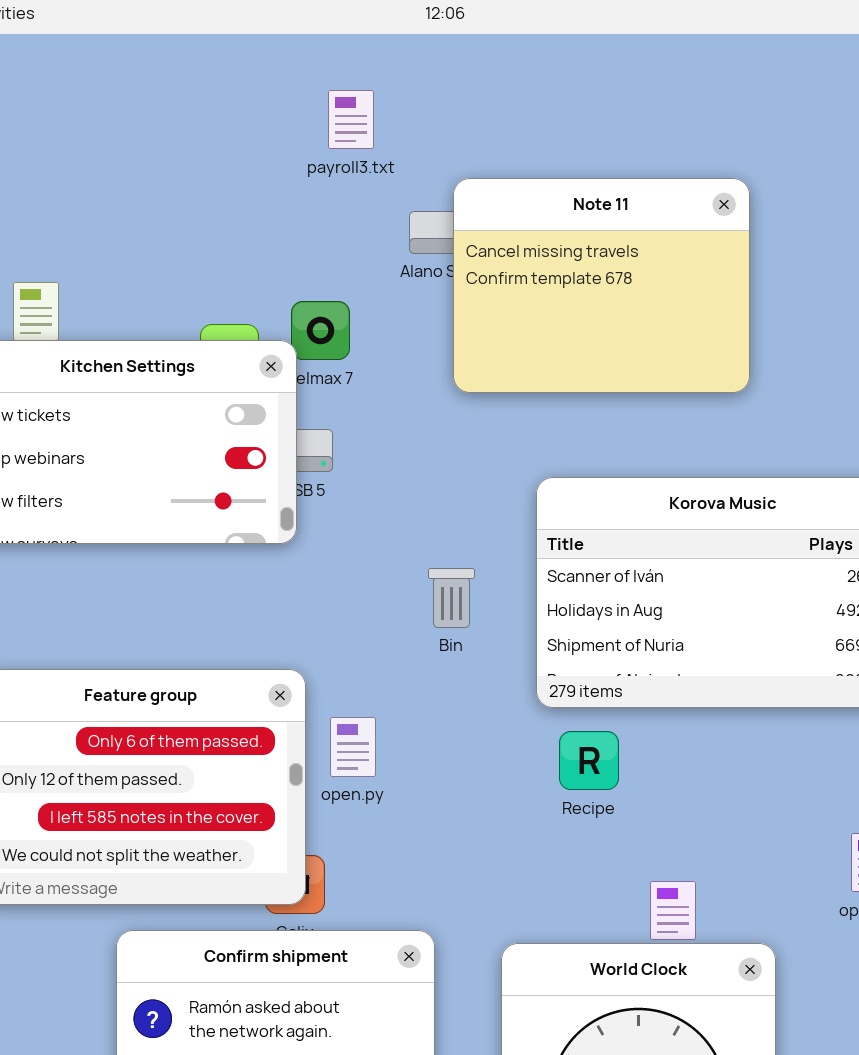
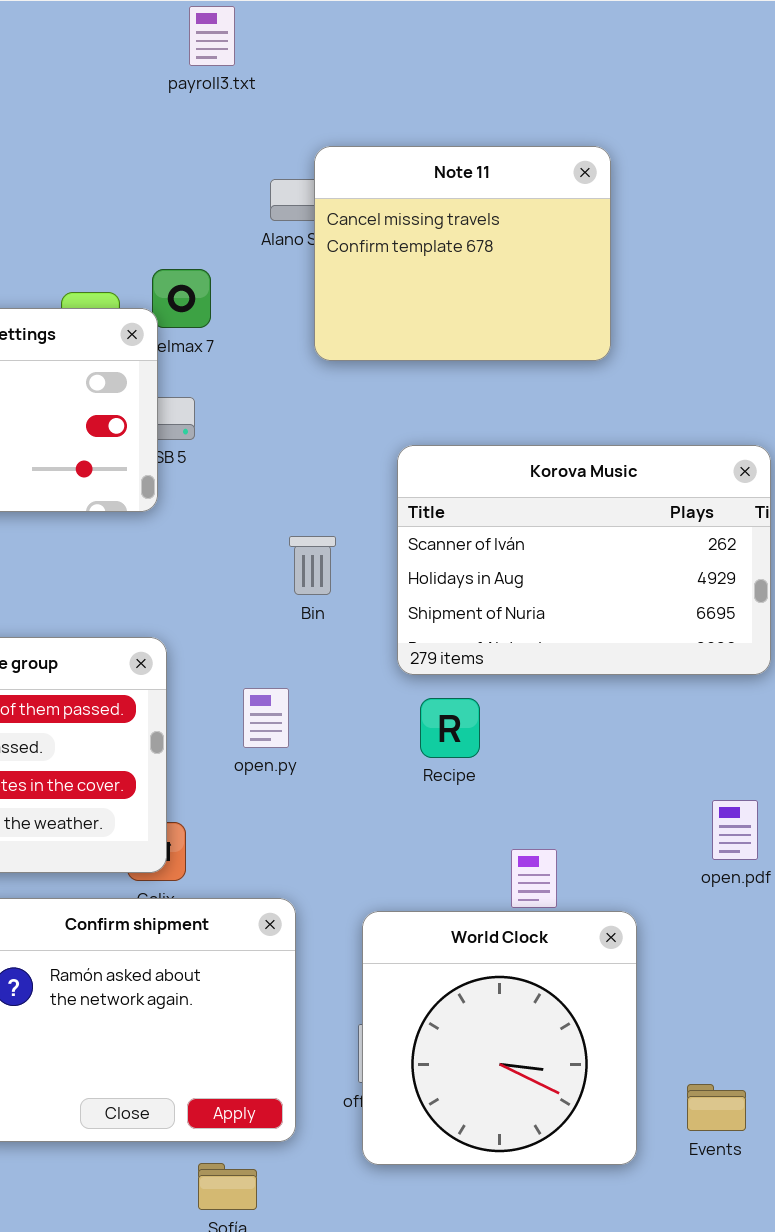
payroll3.txt: [328,90,374,149] -> [189,6,235,66], moved
open.py: [330,717,376,777] -> [243,688,289,748], moved

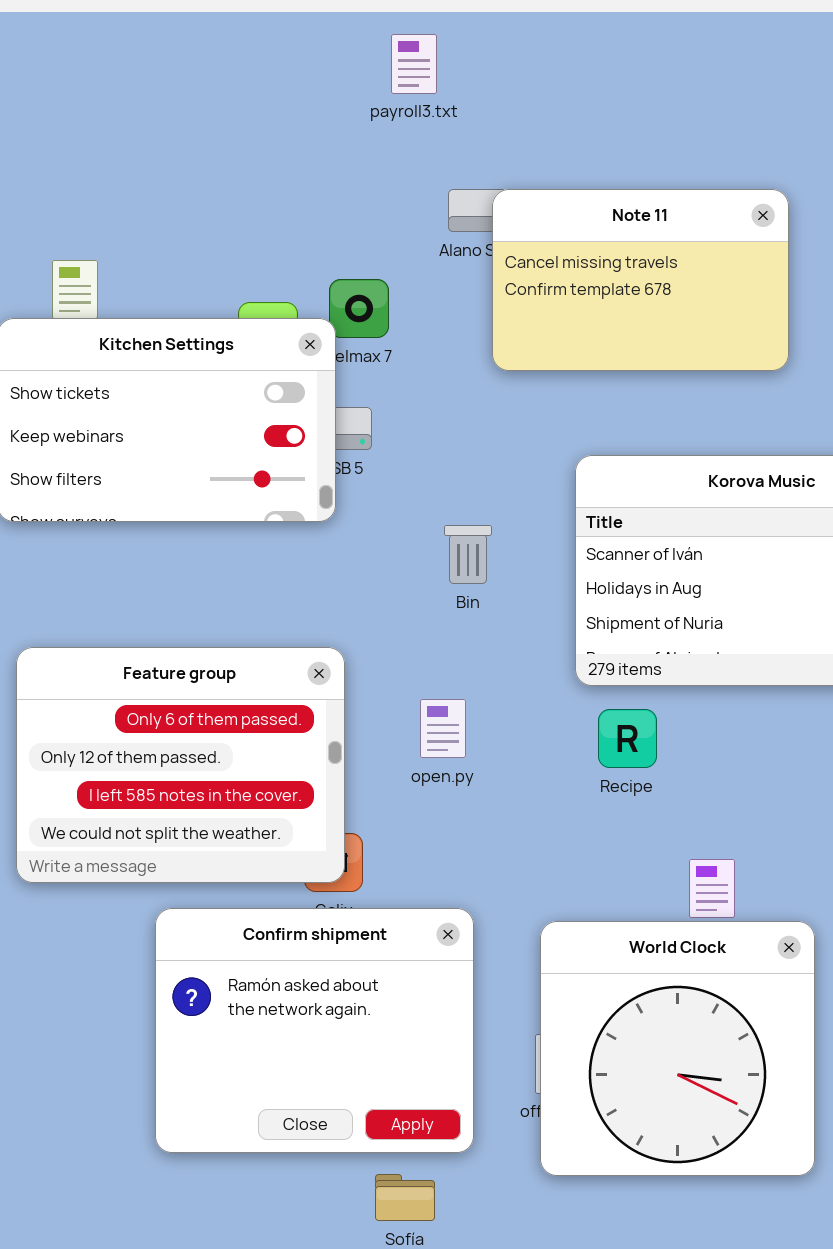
payroll3.txt: [189,6,235,66] -> [391,34,437,94], moved
Note 11: [314,146,611,361] -> [492,189,789,371], resized
Bin: [289,536,336,595] -> [444,525,492,584], moved

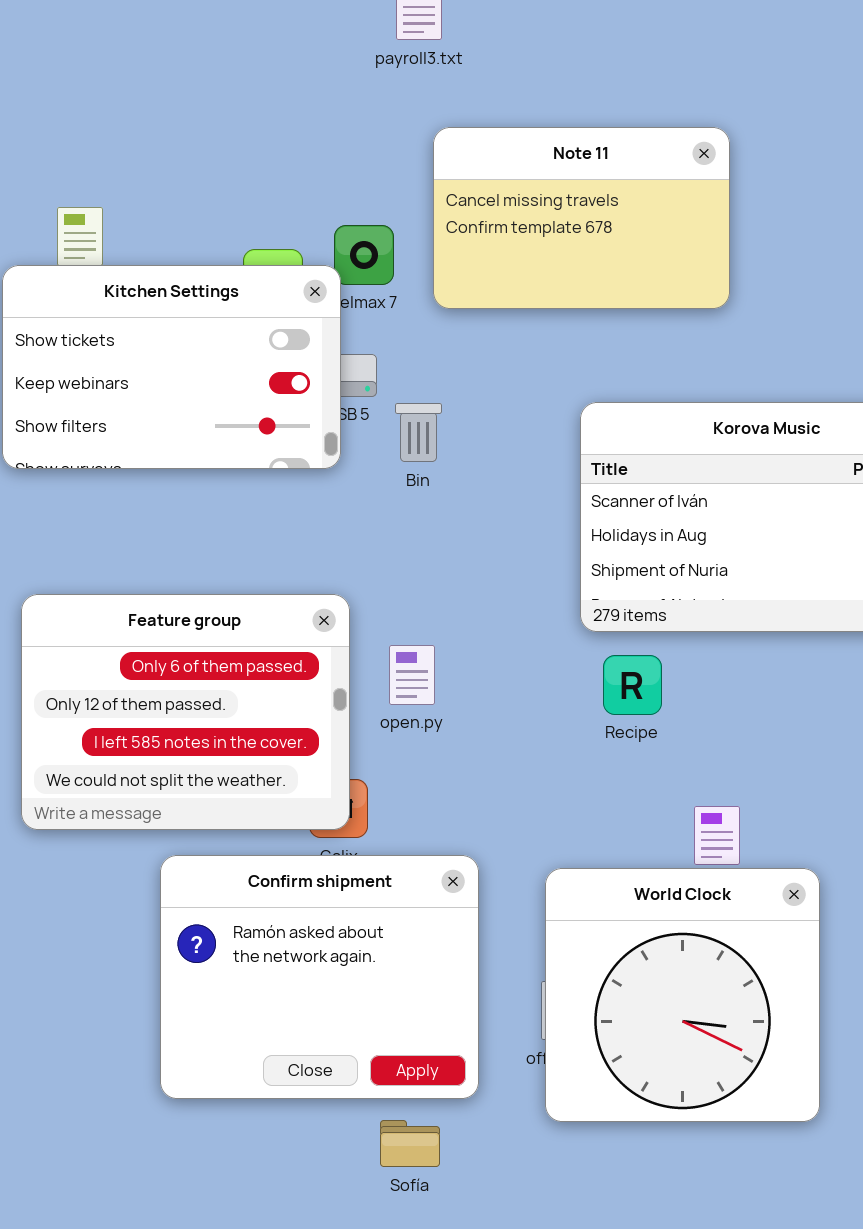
Note 11: [492,189,789,371] -> [433,127,730,309], moved
Bin: [444,525,492,584] -> [395,403,442,462], moved
open.py: [420,699,466,758] -> [389,645,435,705], moved

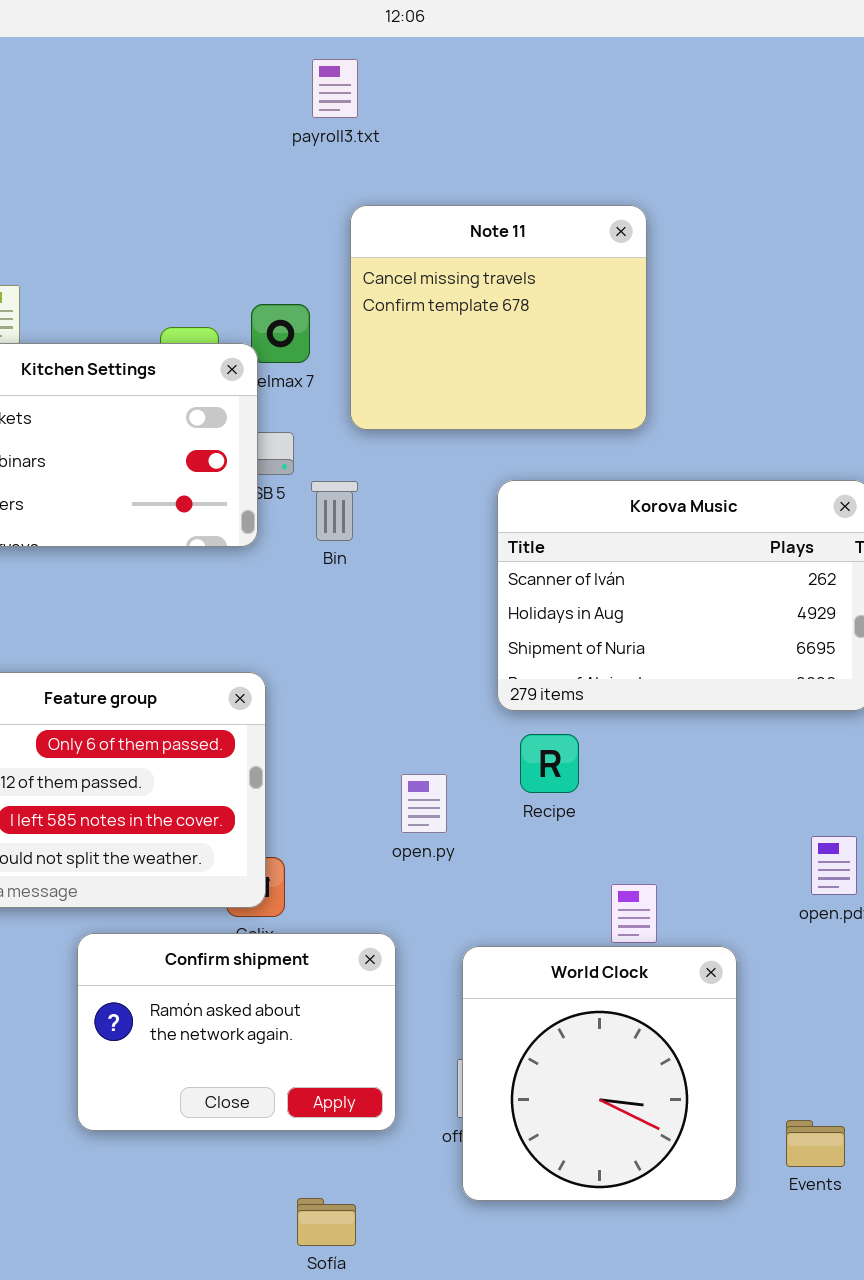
Note 11: [433,127,730,309] -> [350,205,647,430], resized
open.py: [389,645,435,705] -> [401,774,447,833], moved
Confirm shipment: [160,855,479,1099] -> [77,933,396,1131], resized

